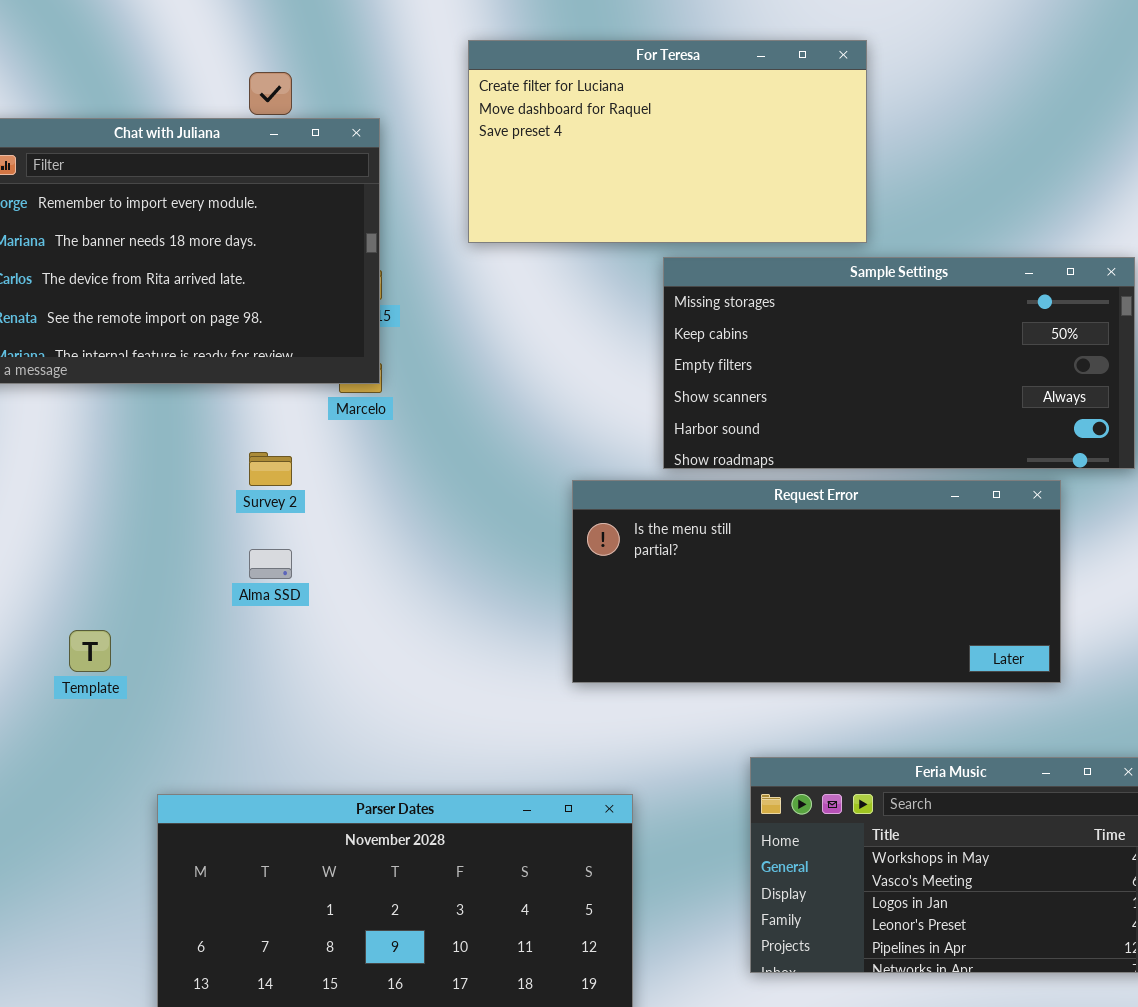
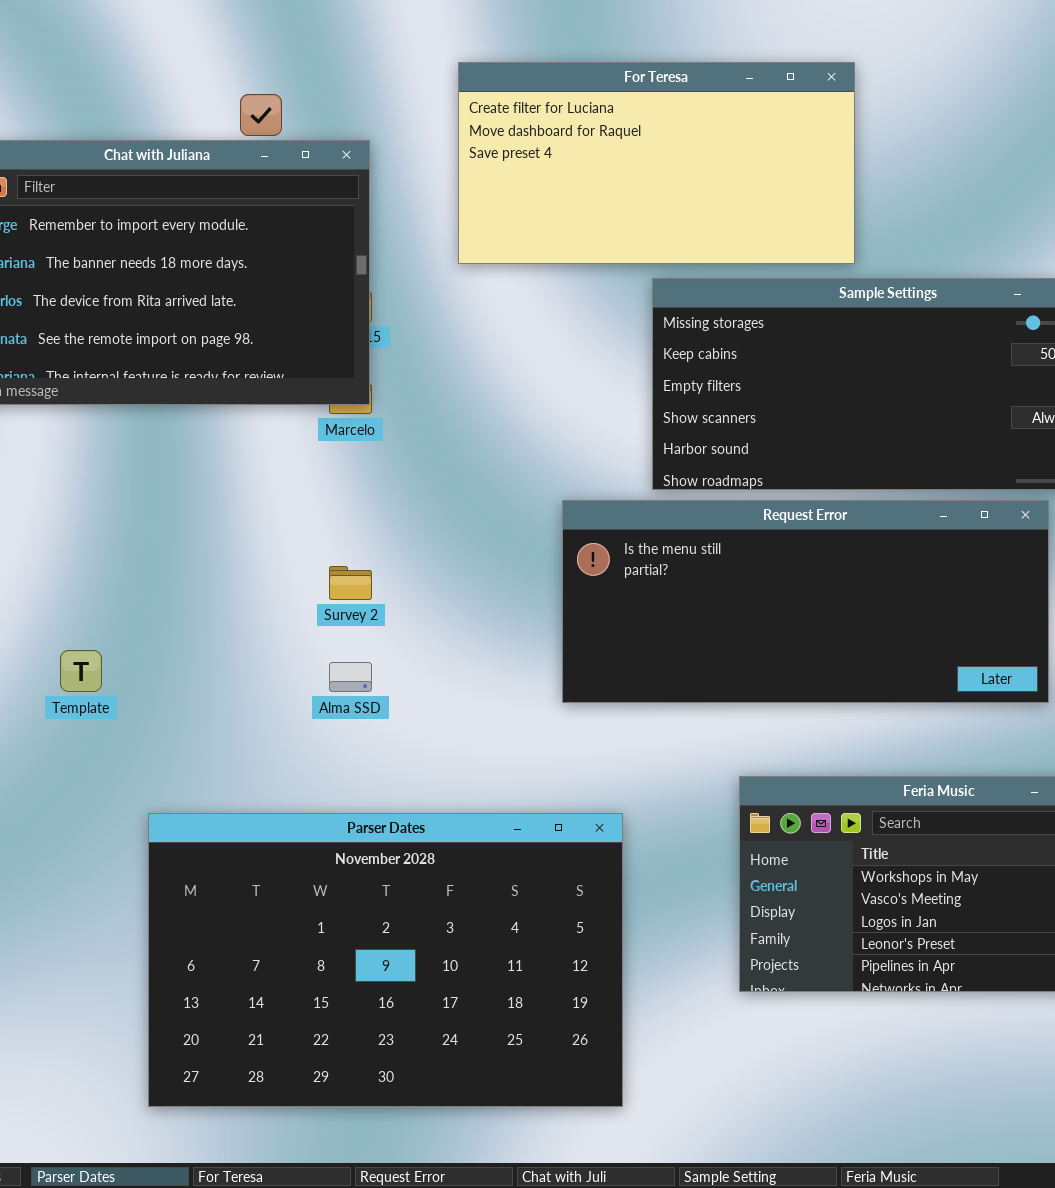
Survey 2: [249,452,292,486] -> [329,566,372,600], moved
Alma SSD: [249,549,292,579] -> [329,662,372,692], moved

